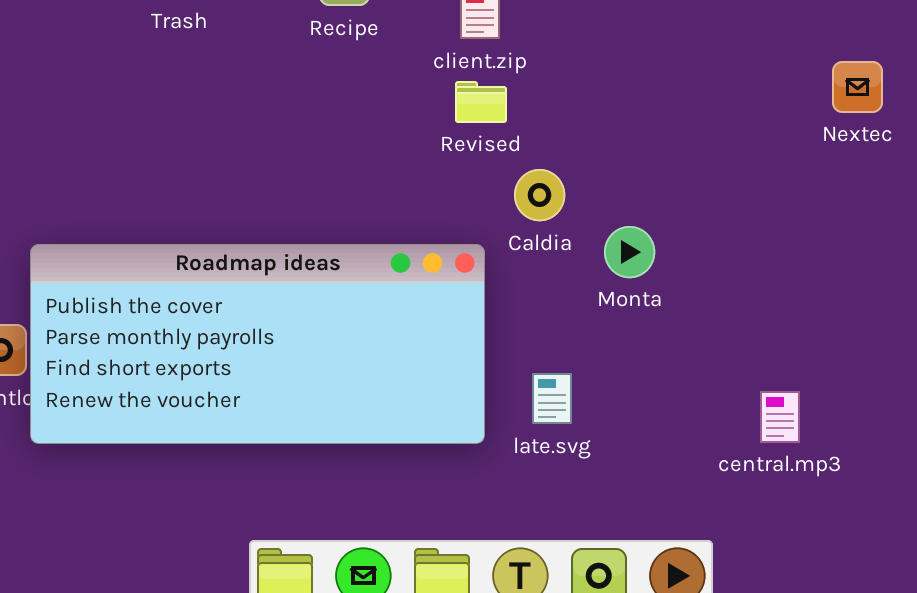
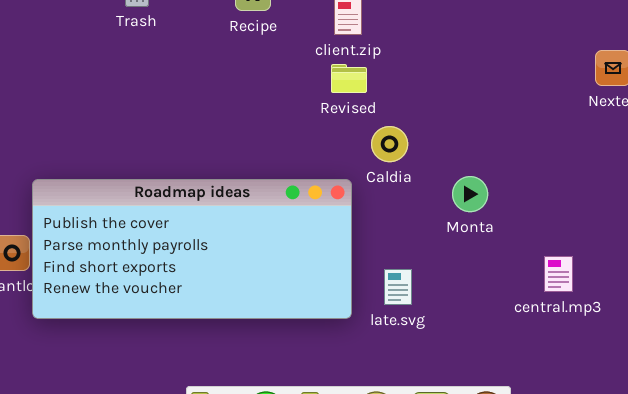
Monta: [604,226,655,278] -> [452,176,488,212], moved
central.mp3: [760,391,800,443] -> [544,256,573,292], moved

